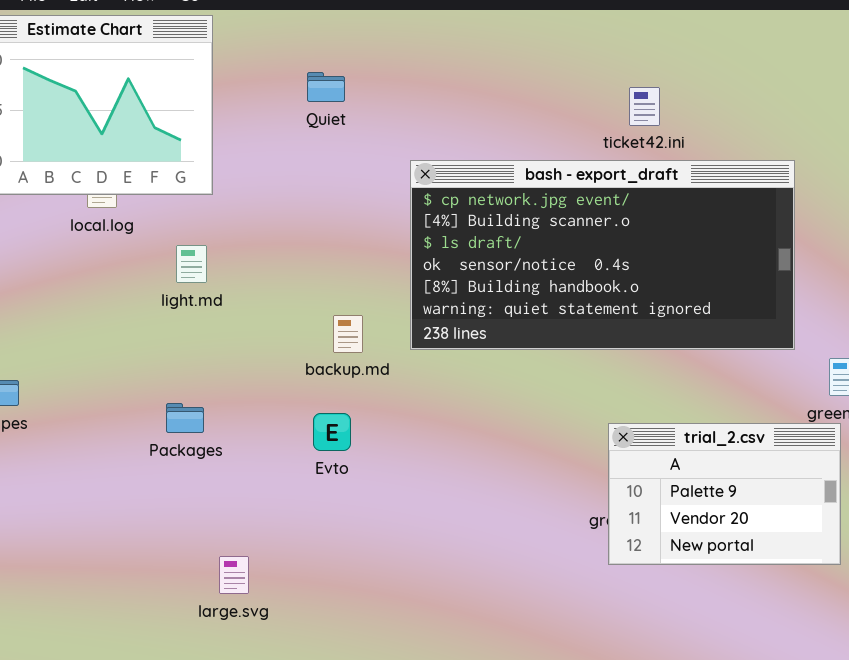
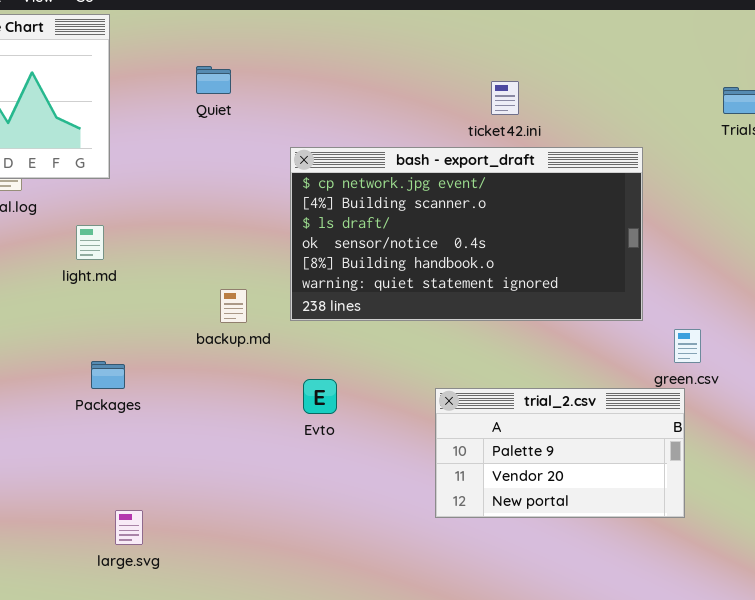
Packages: [166,403,204,433] -> [91,361,125,389], moved
Evto: [313,413,351,451] -> [303,379,337,414], moved
trial_2.csv: [608,423,841,565] -> [435,388,685,518], resized

